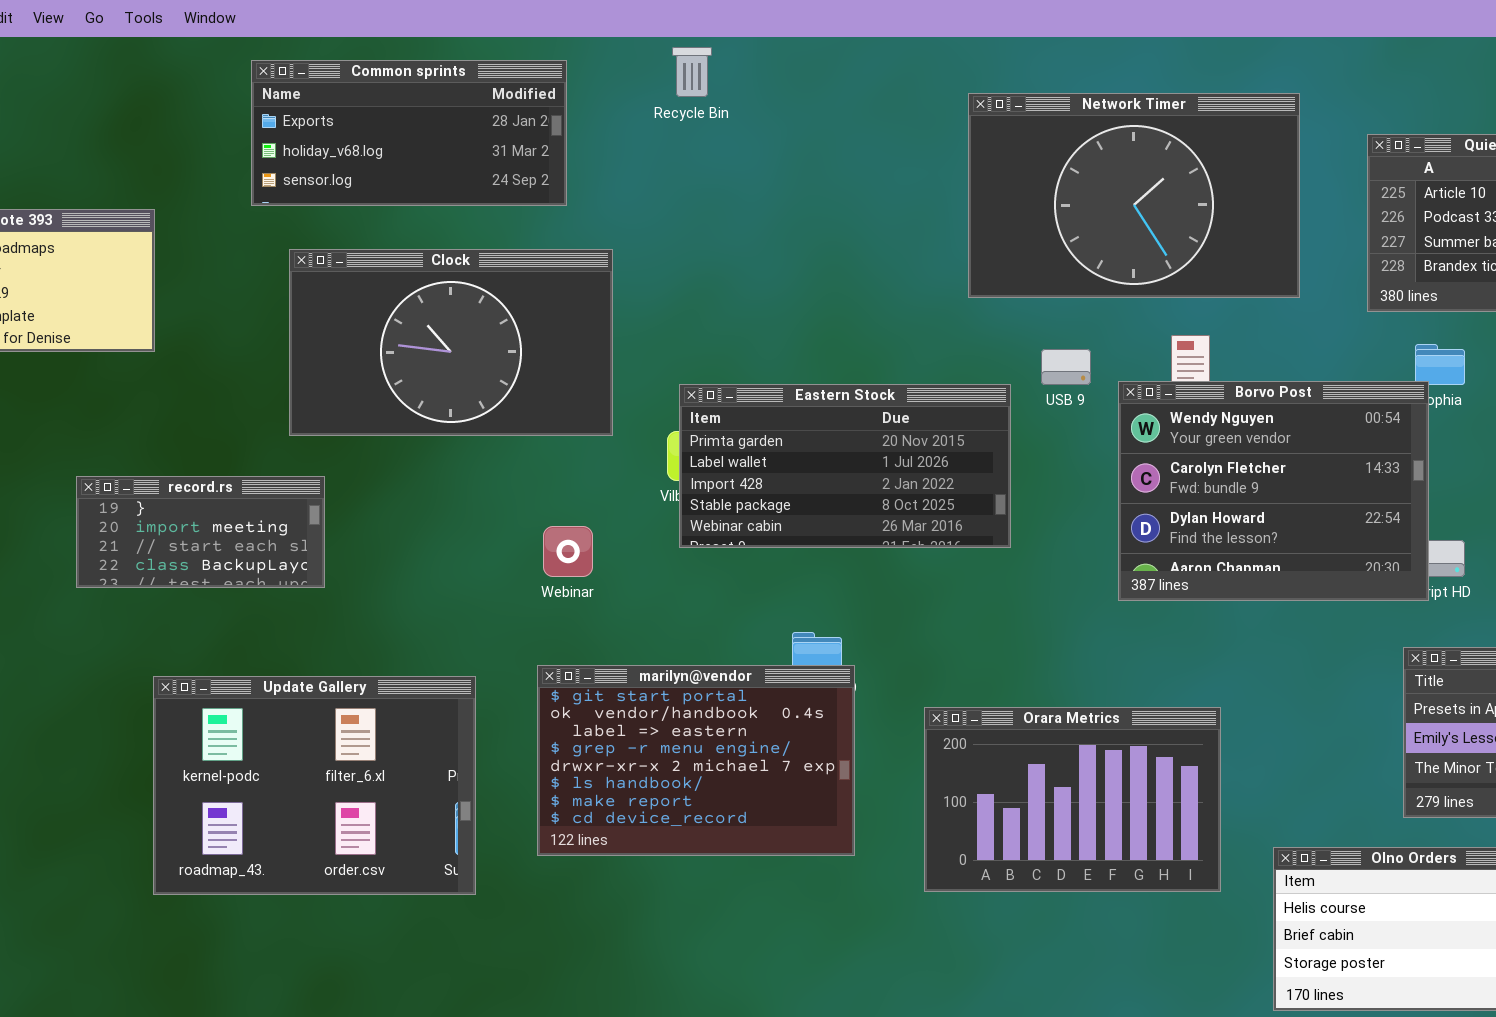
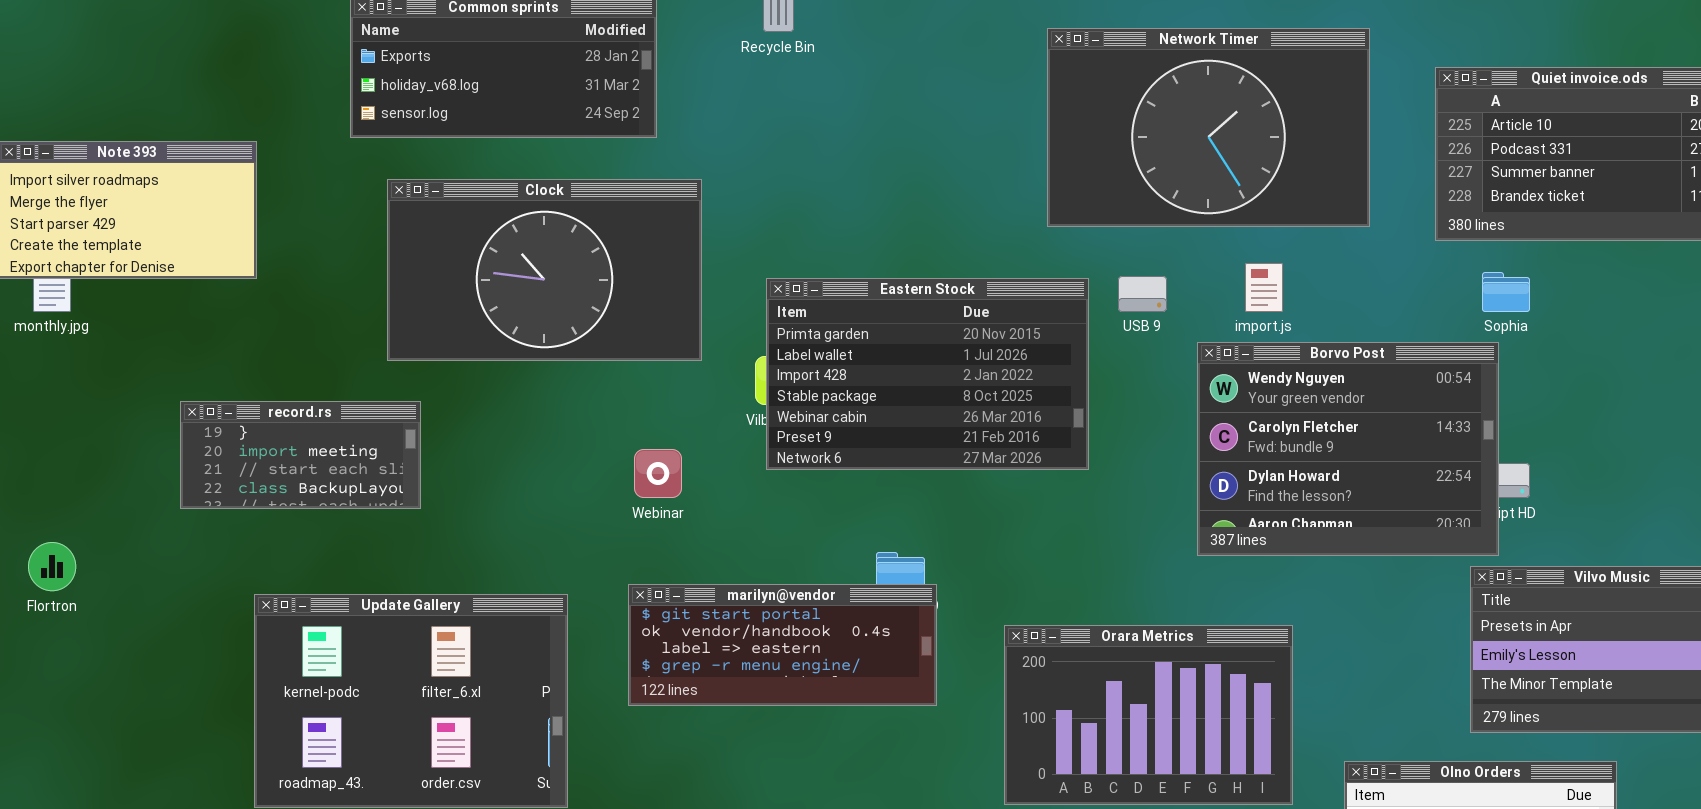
Borvo Post: [1118,381,1429,601] -> [1197,342,1499,556], moved
Eastern Stock: [679,384,1011,548] -> [766,278,1089,470], resized
marilyn@vendor: [537,665,855,856] -> [628,584,937,706], resized

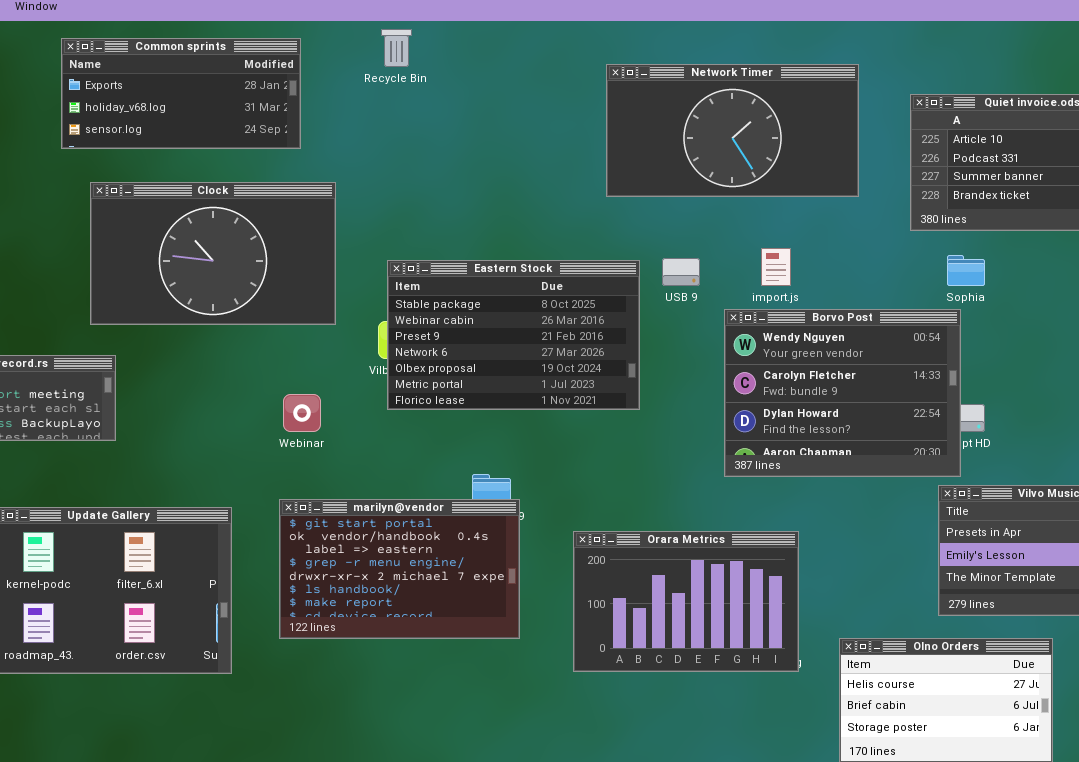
Network Timer: [1047,28,1370,227] -> [606,64,859,197], resized
Eastern Stock: [766,278,1089,470] -> [387,260,640,410], scrolled down 3 rows
marilyn@vendor: [628,584,937,706] -> [279,499,520,639], resized

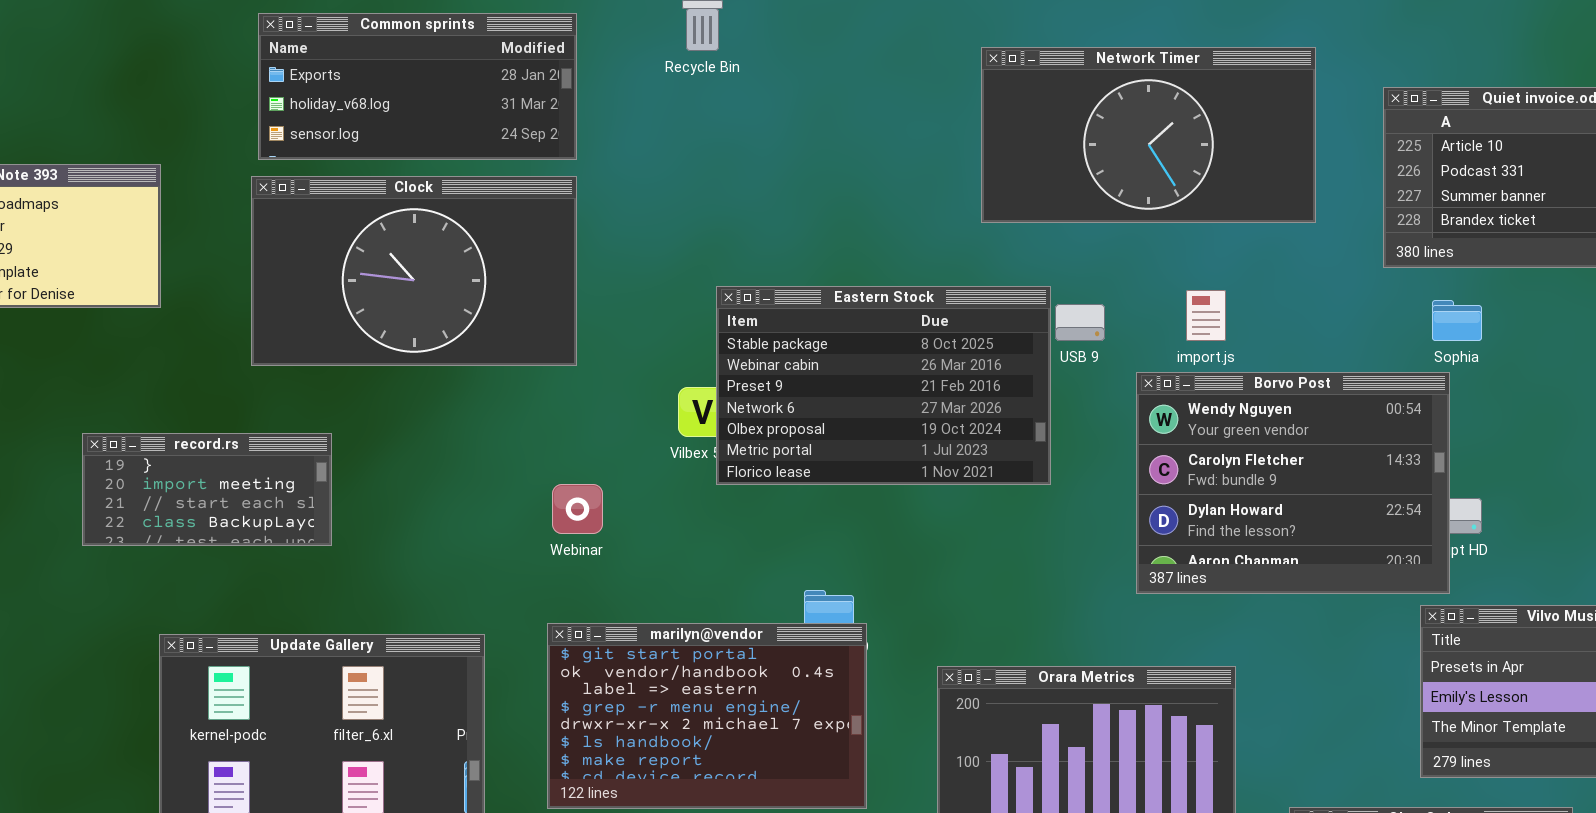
Clock: [90,182,336,325] -> [251,176,577,366], moved
Eastern Stock: [387,260,640,410] -> [716,286,1051,485], moved

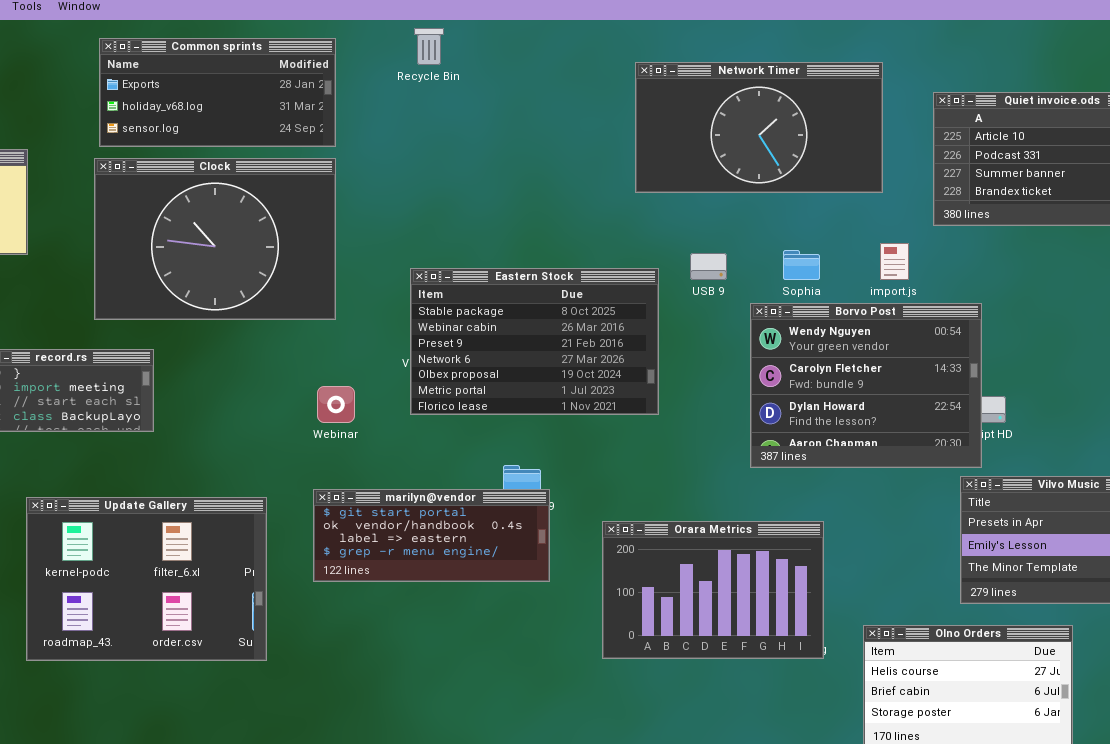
Clock: [251,176,577,366] -> [94,158,336,320], resized
Eastern Stock: [716,286,1051,485] -> [410,268,659,415], moved
import.js: [1186,290,1226,341] -> [880,243,909,280], moved
Sophia: [1432,300,1482,341] -> [783,250,820,280], moved
marilyn@vendor: [547,623,867,809] -> [313,489,550,582], resized

